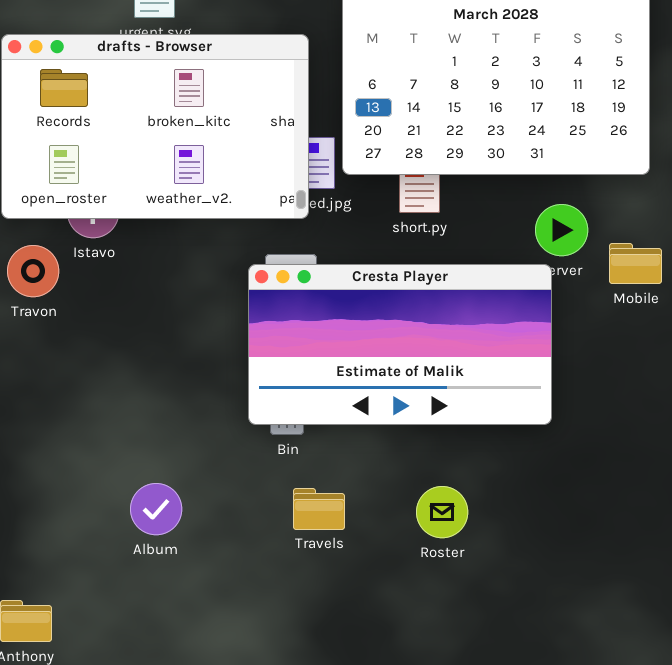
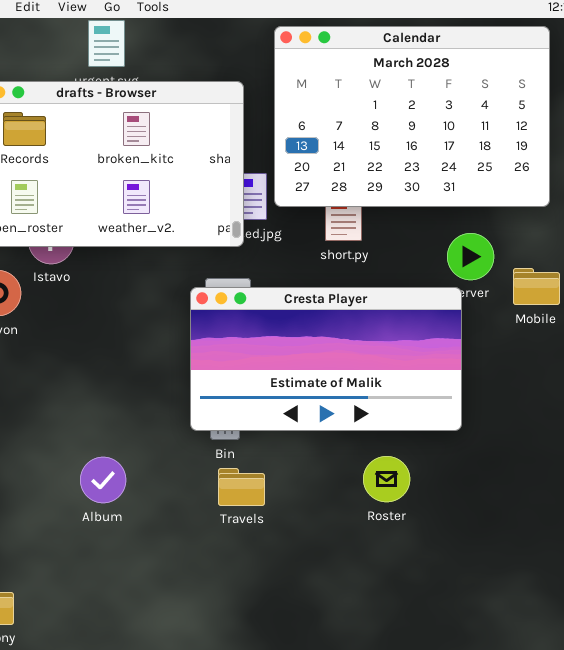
Album: [130,483,182,535] -> [80,457,126,503], moved
Roster: [416,486,468,538] -> [363,456,410,502], moved
Travels: [293,488,345,530] -> [218,468,265,506], moved

